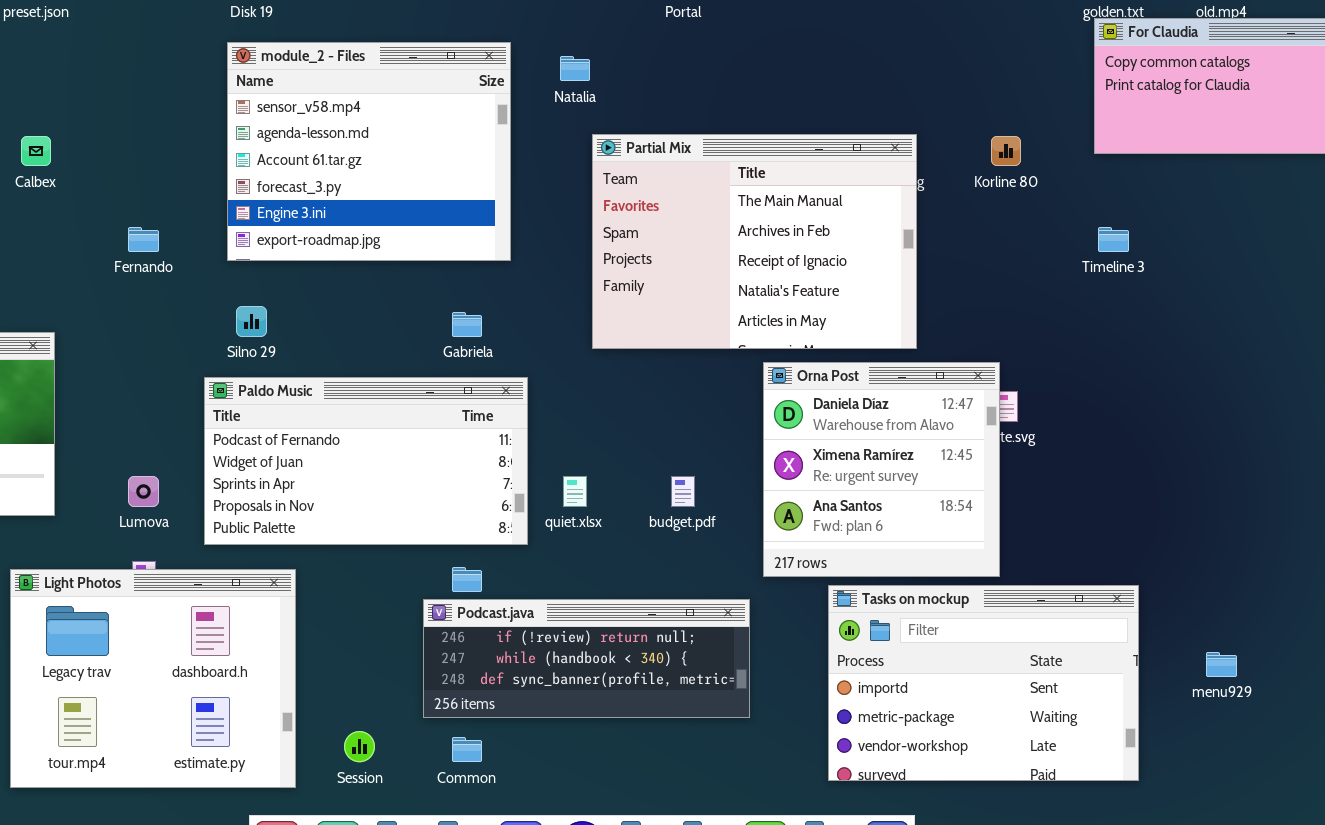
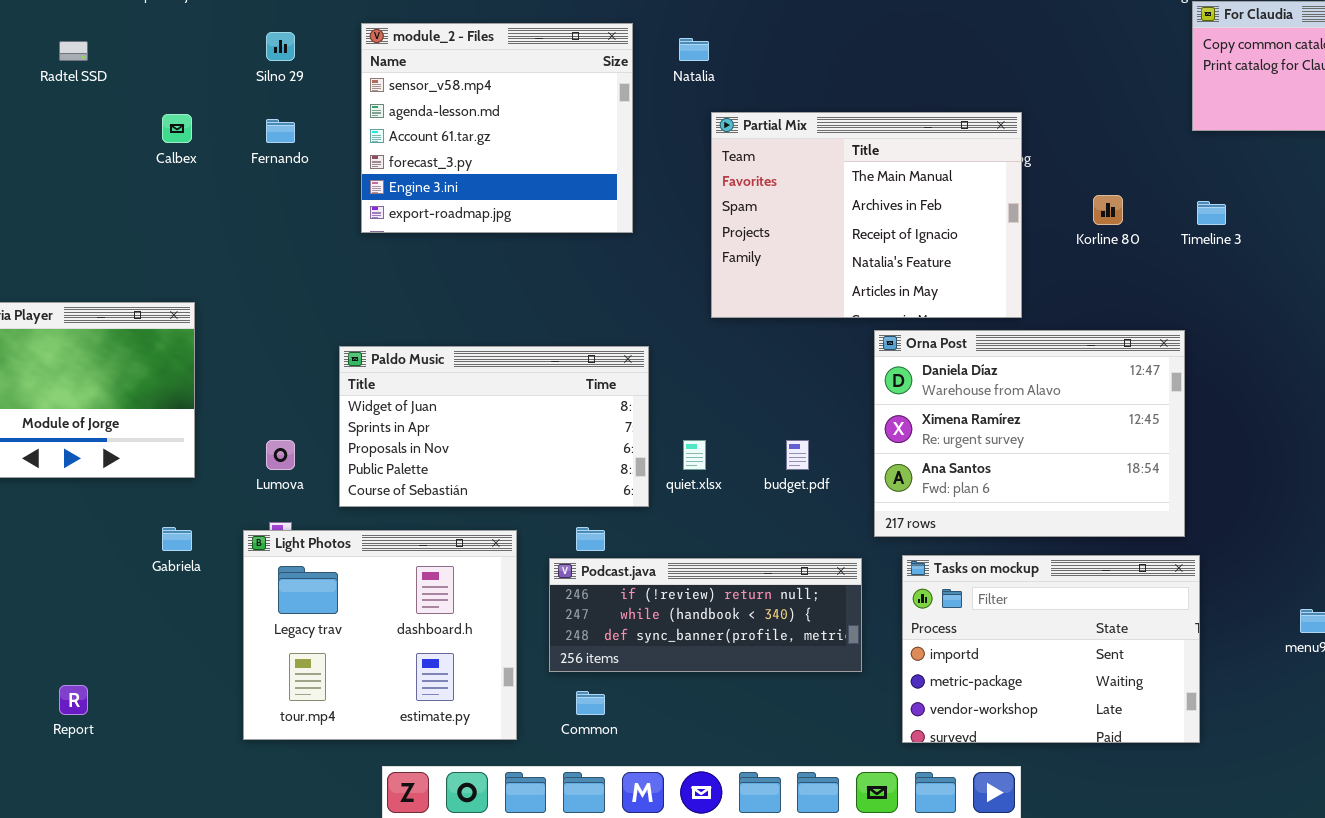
Korline 80: [991,136,1021,166] -> [1093,195,1123,225], moved
Fernando: [128,227,159,252] -> [266,119,295,143], moved
Silno 29: [236,306,267,337] -> [266,32,295,61], moved
Gabriela: [452,312,482,337] -> [162,527,192,551], moved
Orna Post: [763,362,1000,577] -> [874,330,1185,537], resized
Paldo Music: [204,377,528,545] -> [339,346,649,507], scrolled down 1 row
Light Photos: [10,569,296,788] -> [243,530,517,740], moved
Tasks on mockup: [828,585,1139,781] -> [902,555,1200,743], moved

